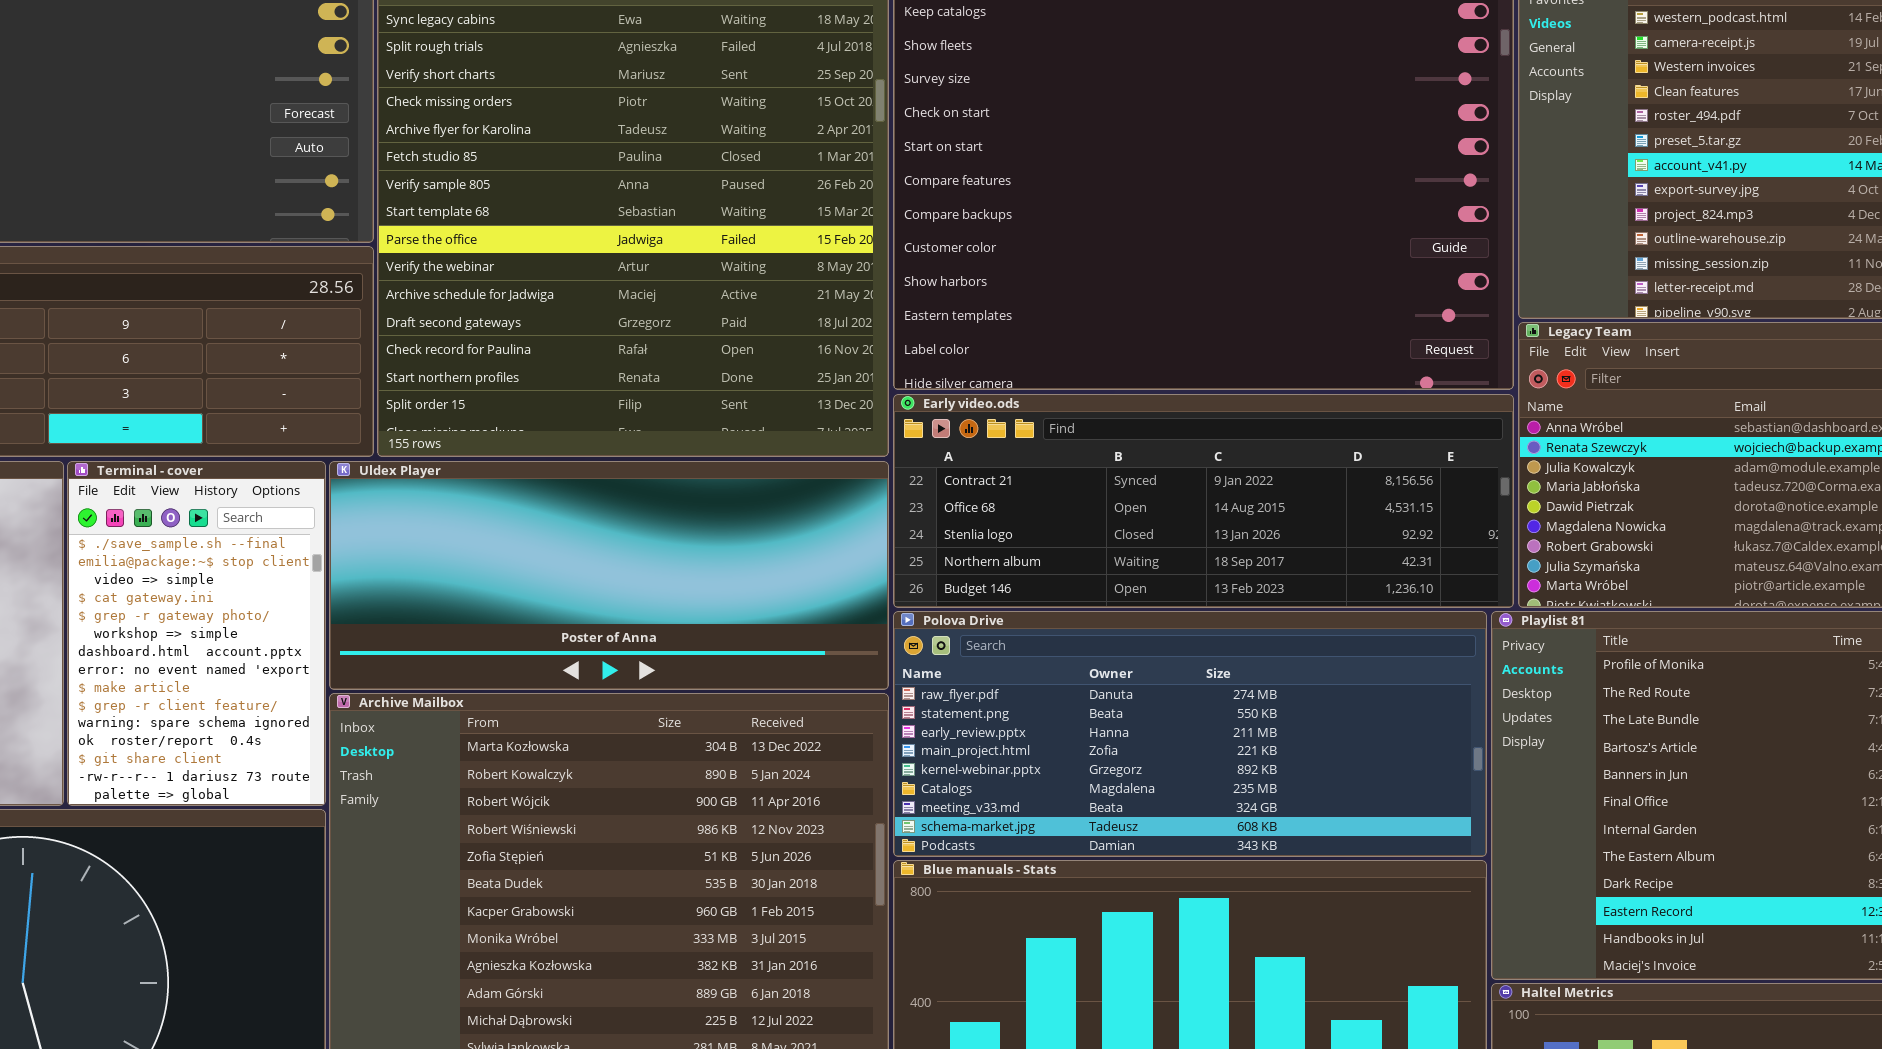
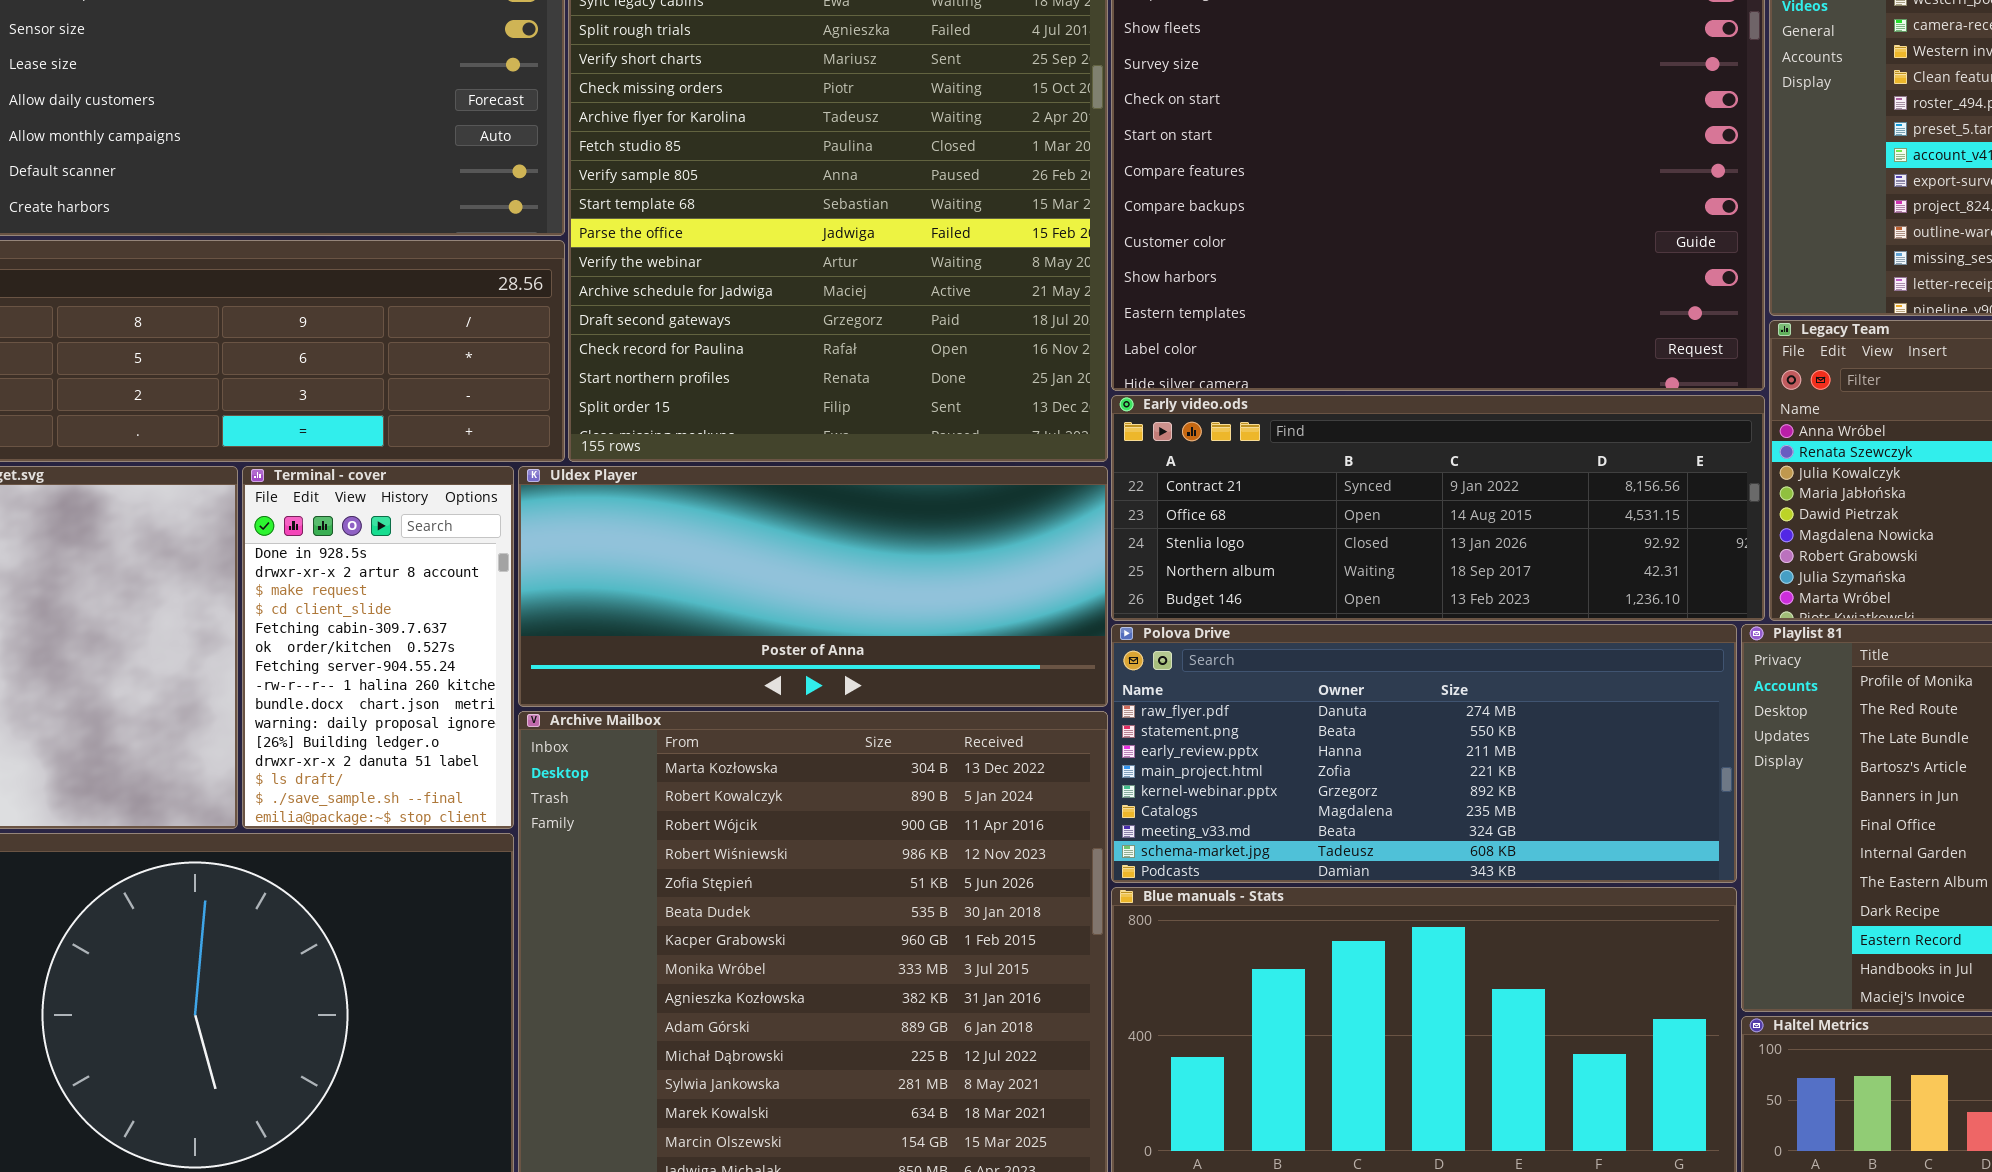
Terminal - cover: [67,461,326,806] -> [242,466,514,829], scrolled up 13 rows

